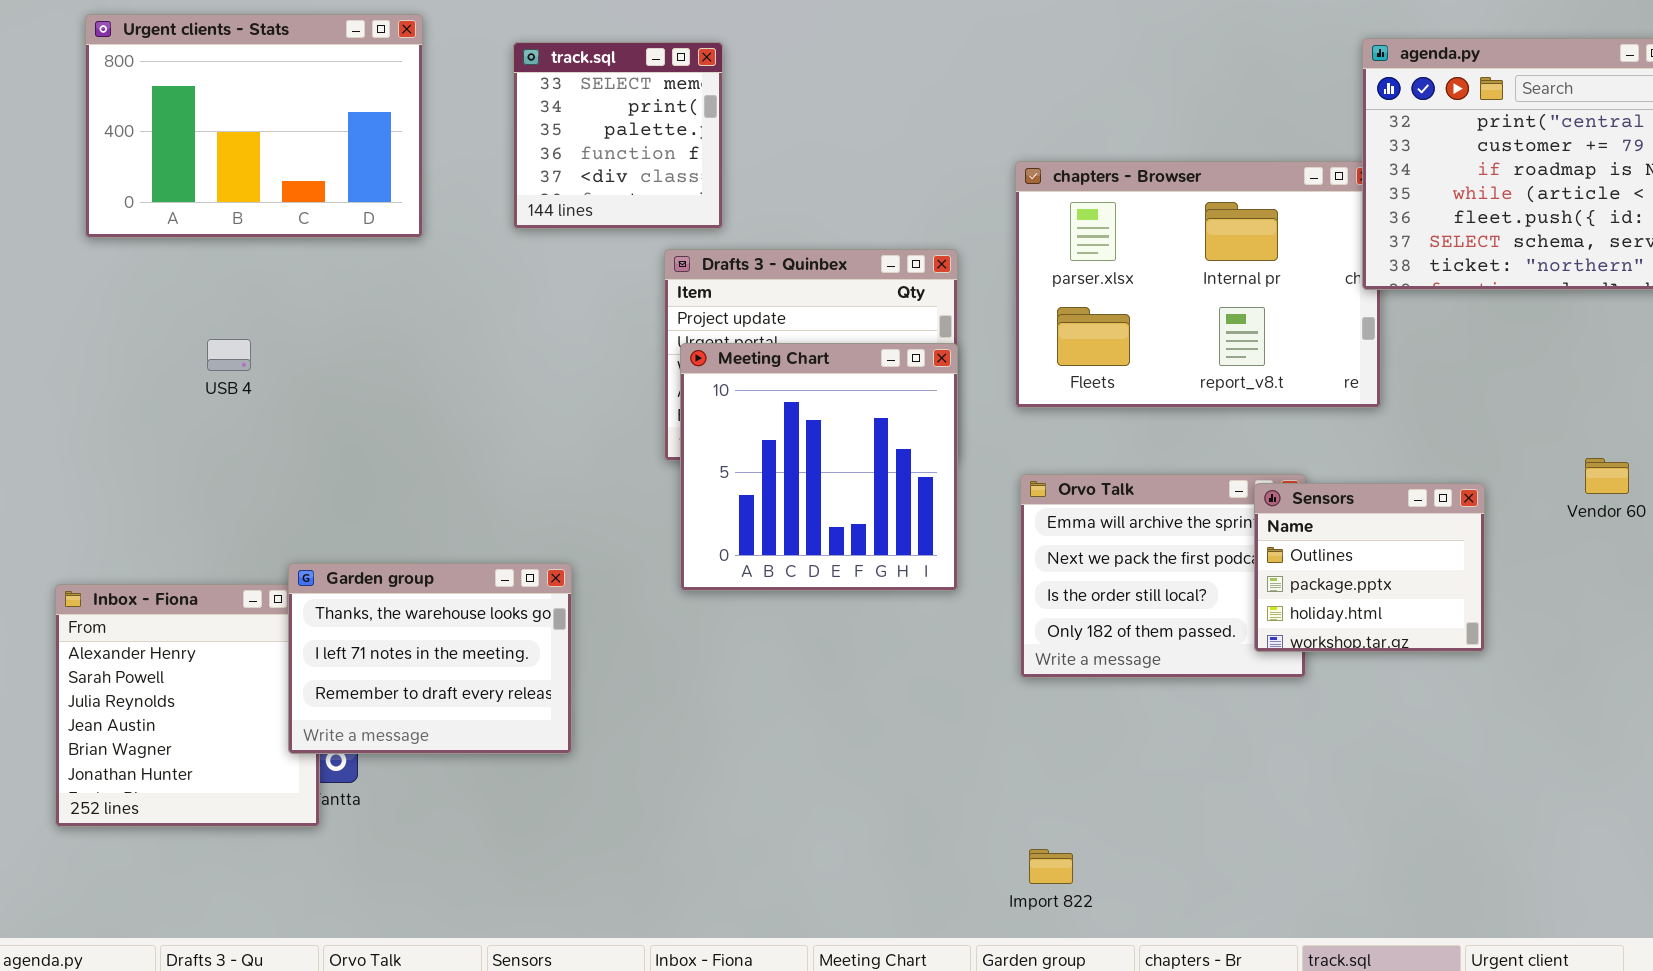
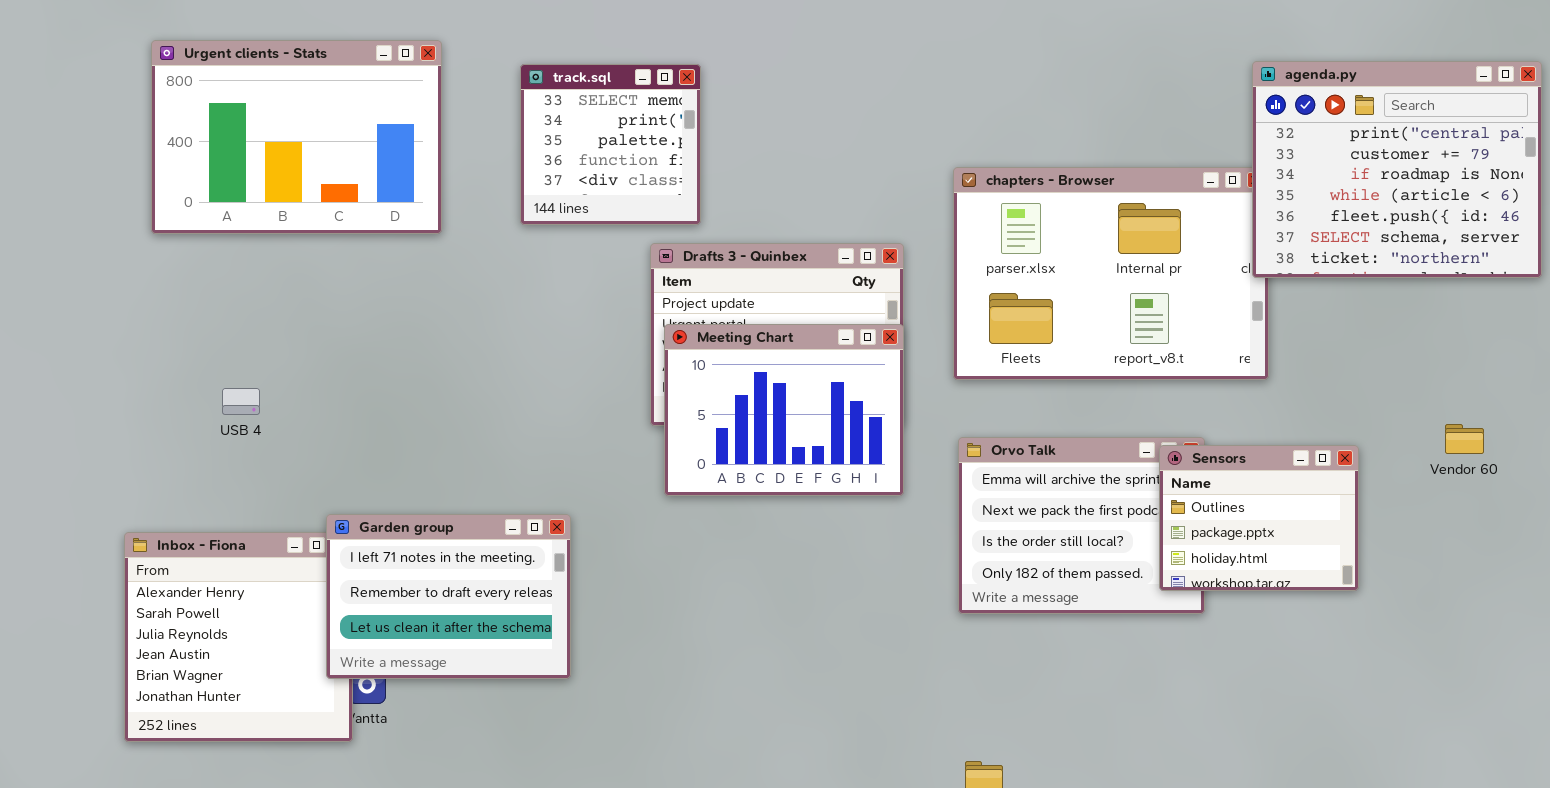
USB 4: [207,339,251,371] -> [222,388,260,415], moved
Meeting Chart: [680,343,958,591] -> [664,324,904,496], resized
Garden group: [288,563,572,754] -> [326,514,571,679], scrolled down 1 row

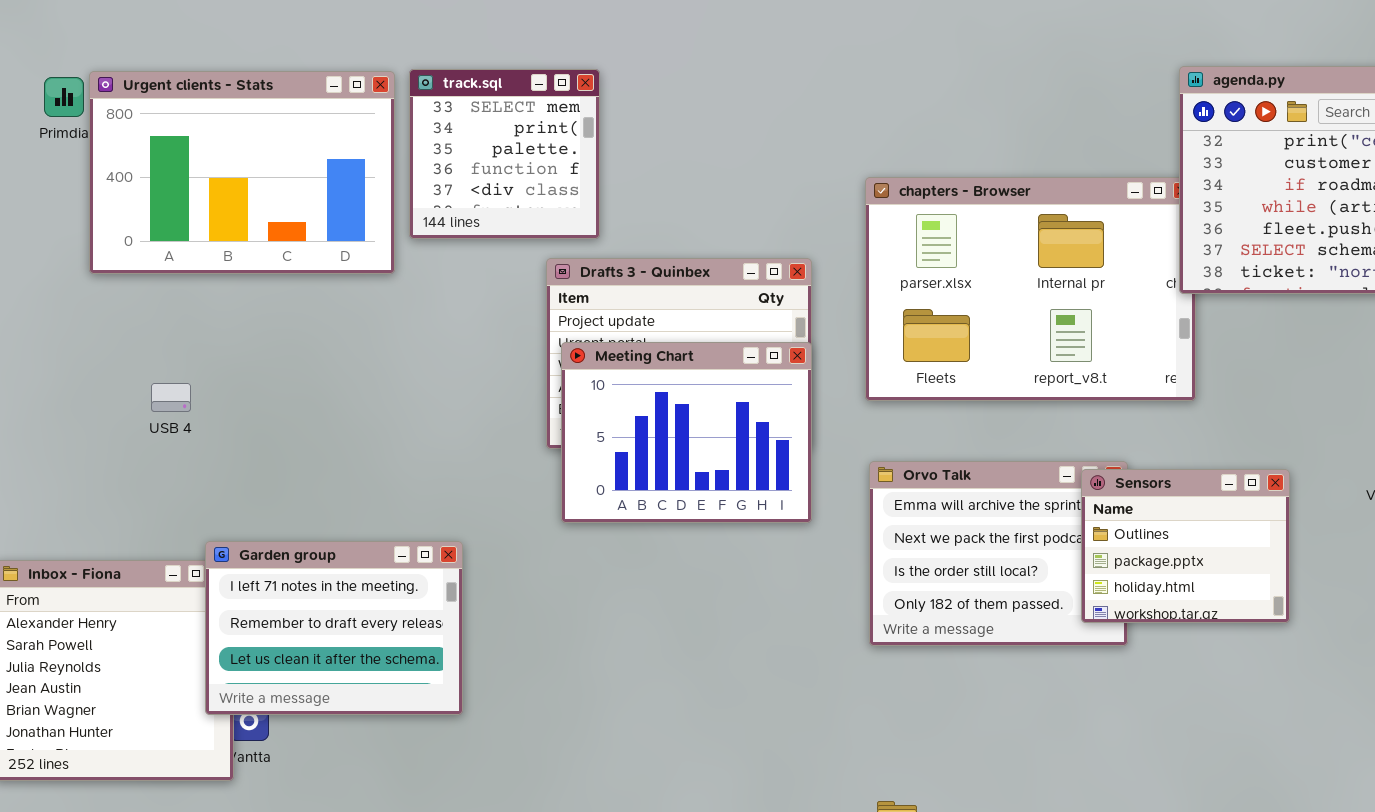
Urgent clients - Stats: [151,40,442,234] -> [89,71,395,274], moved
USB 4: [222,388,260,415] -> [151,383,191,412], moved

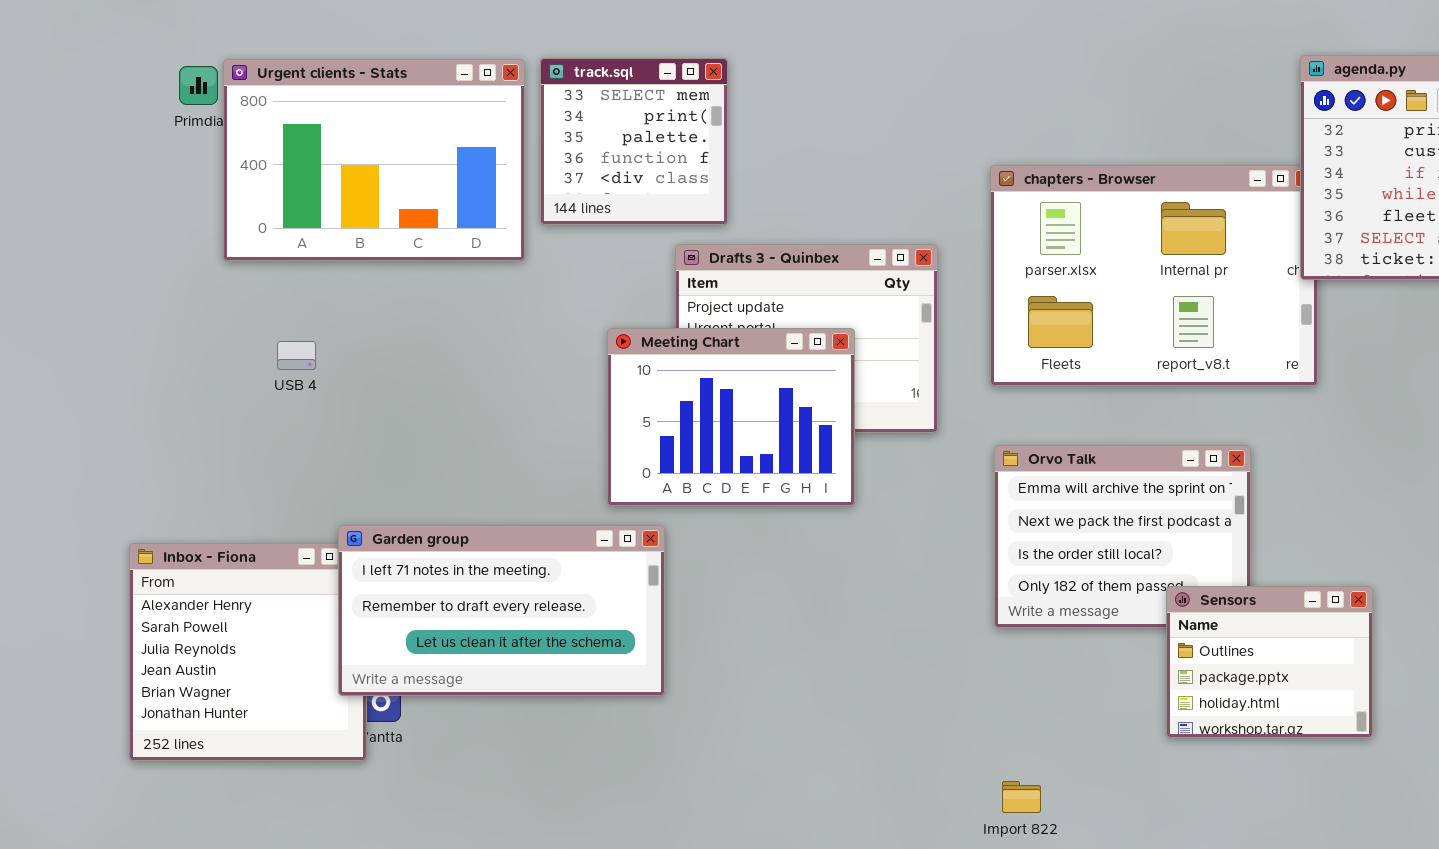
Meeting Chart: [561,342,812,523] -> [607,328,855,506], moved
USB 4: [151,383,191,412] -> [277,341,316,370], moved
Sensors: [1081,469,1290,623] -> [1166,586,1373,738], moved
Garden group: [205,541,463,715] -> [338,525,665,696], resized

